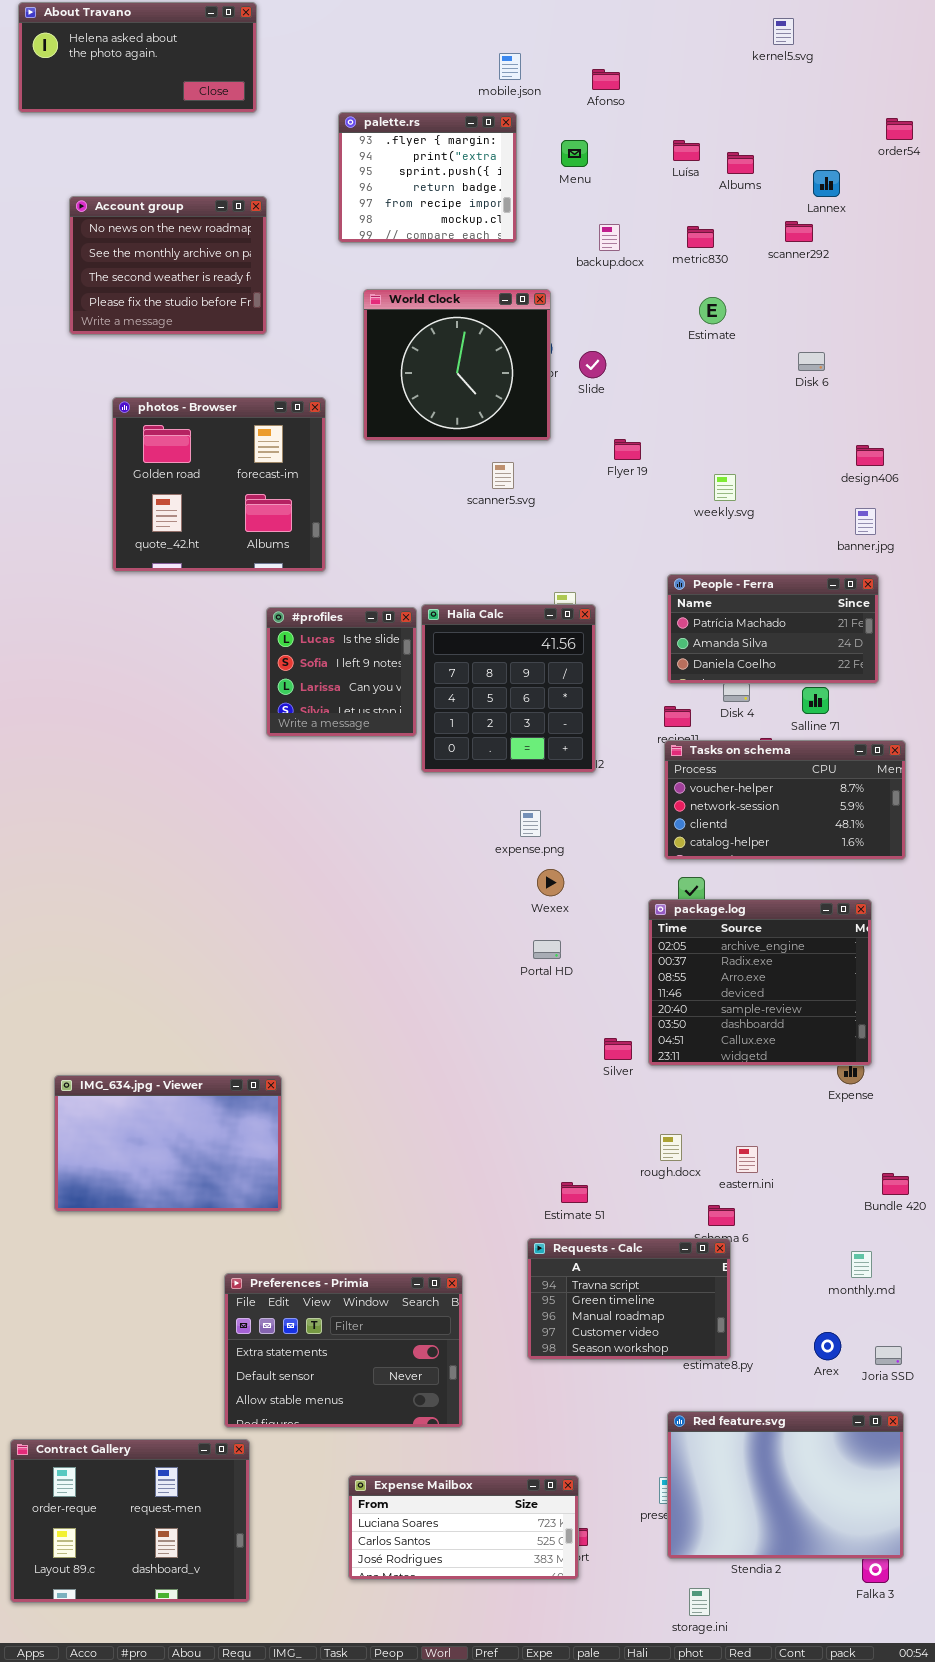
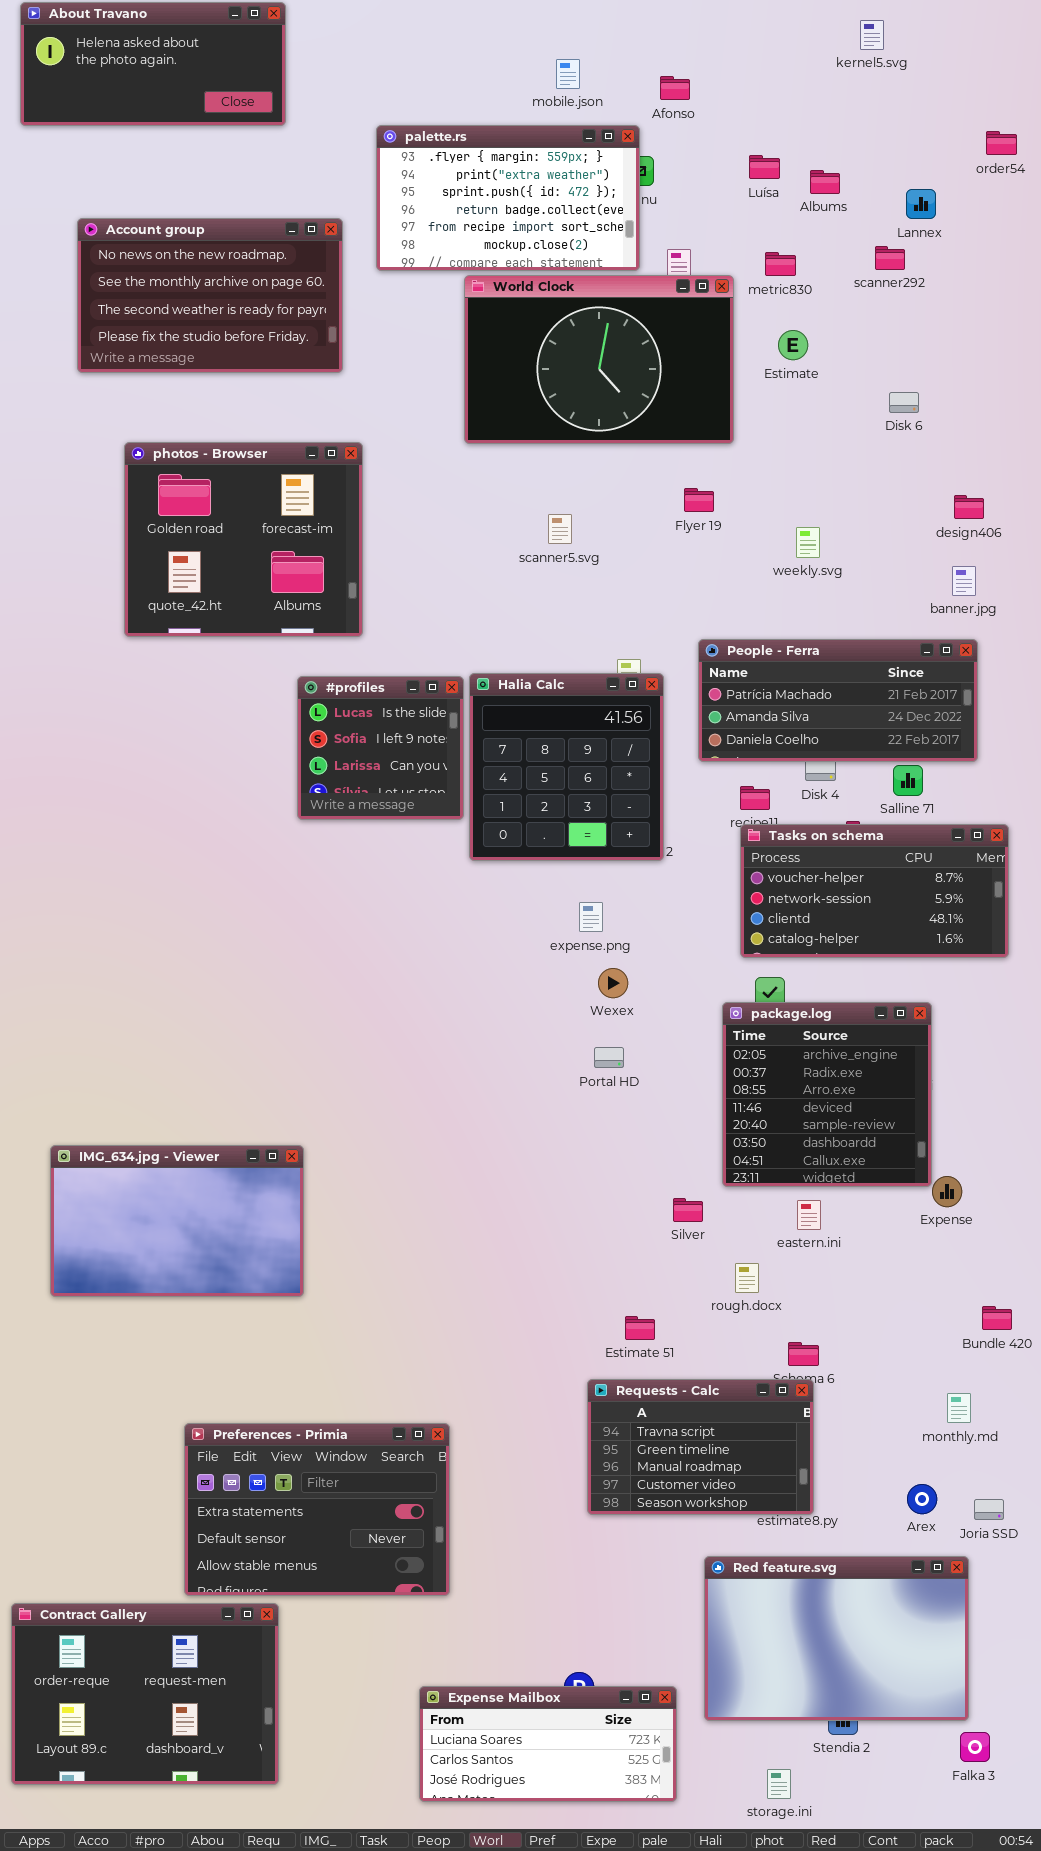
palette.rs: [338,112,517,243] -> [376,125,640,271], resized
Account group: [69,196,267,335] -> [77,218,343,373], resized
World Clock: [363,289,551,441] -> [464,275,734,444], moved, resized
People - Ferra: [667,574,879,684] -> [698,639,978,762], resized
package.log: [648,899,872,1066] -> [722,1002,932,1187], resized
Silver: [604,1038,632,1060] -> [673,1198,703,1222], moved
IMG_634.jpg - Viewer: [54,1075,282,1212] -> [50,1145,304,1297], moved
eastern.ini: [736,1146,758,1173] -> [797,1200,821,1230], moved
Preferences - Primia: [224,1273,463,1428] -> [184,1423,450,1596], moved
Red feature.svg: [667,1411,904,1559] -> [704,1556,969,1721], moved
Expense Mailbox: [348,1475,579,1580] -> [419,1686,677,1802], moved

